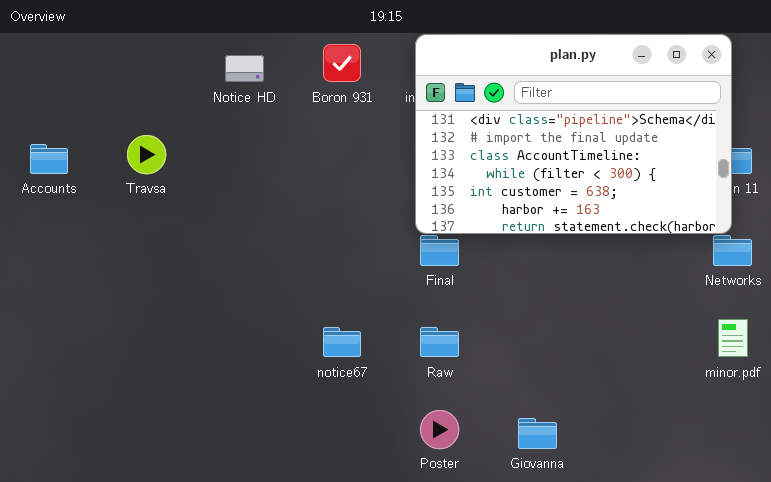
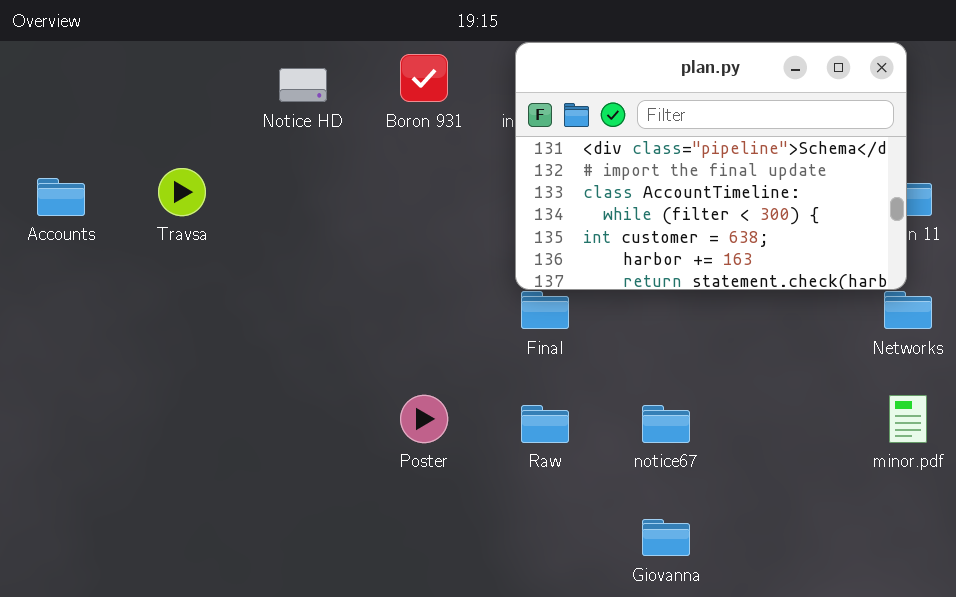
notice67: [323,327,361,357] -> [642,405,690,443], moved
Poster: [420,410,459,449] -> [400,395,448,443], moved

